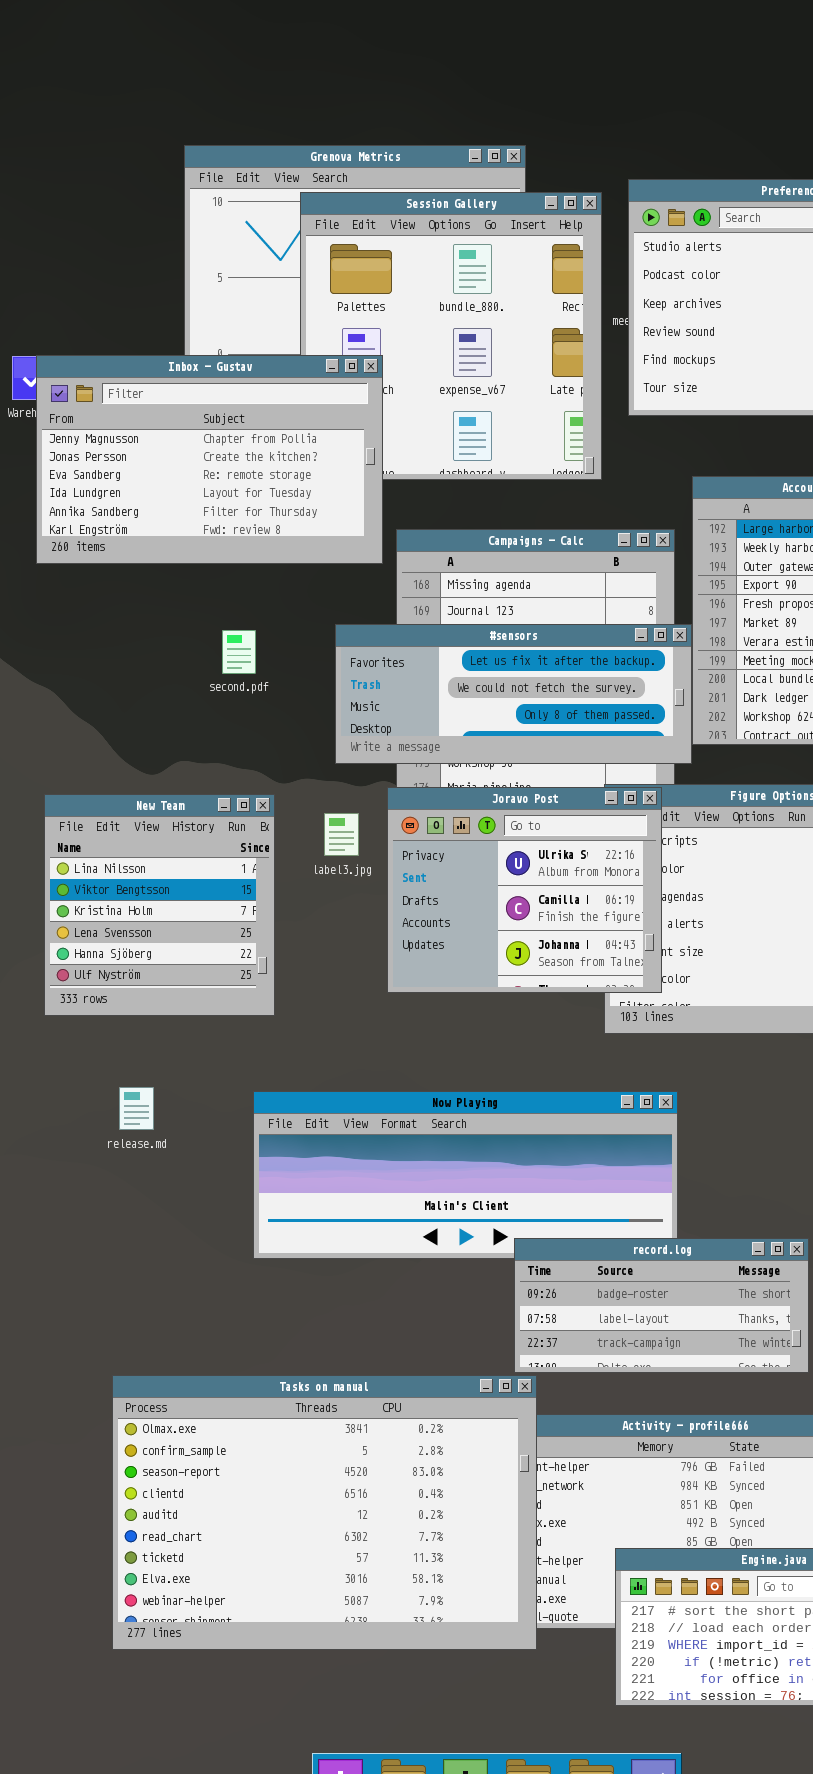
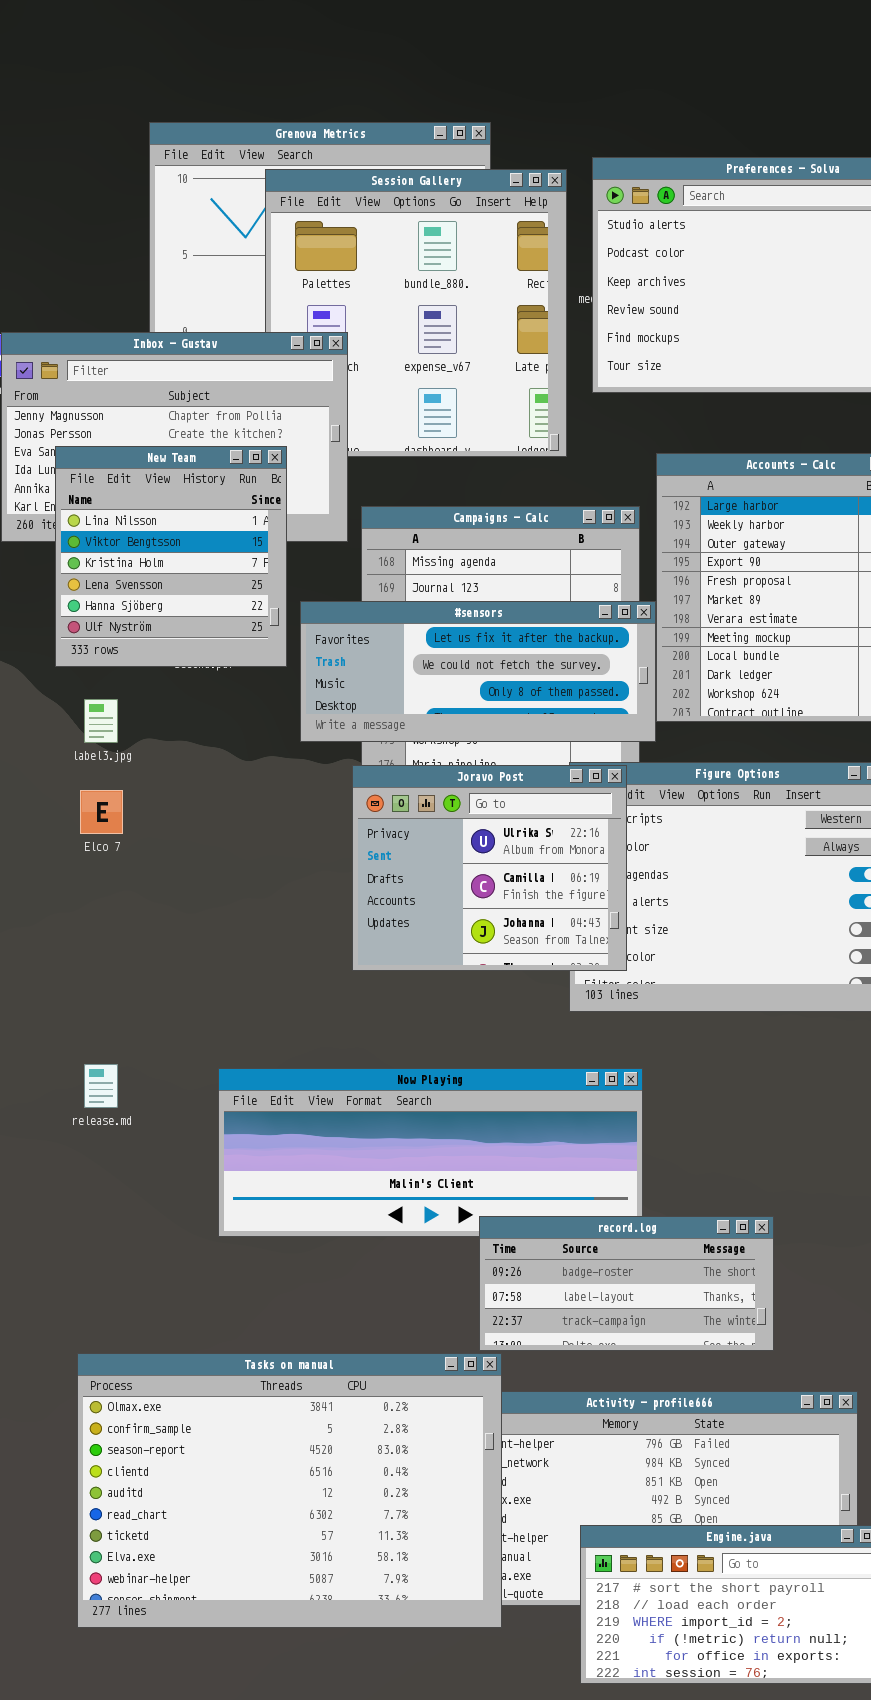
New Team: [44,794,275,1016] -> [55,446,287,667], moved
label3.jpg: [324,813,359,856] -> [84,699,118,743], moved

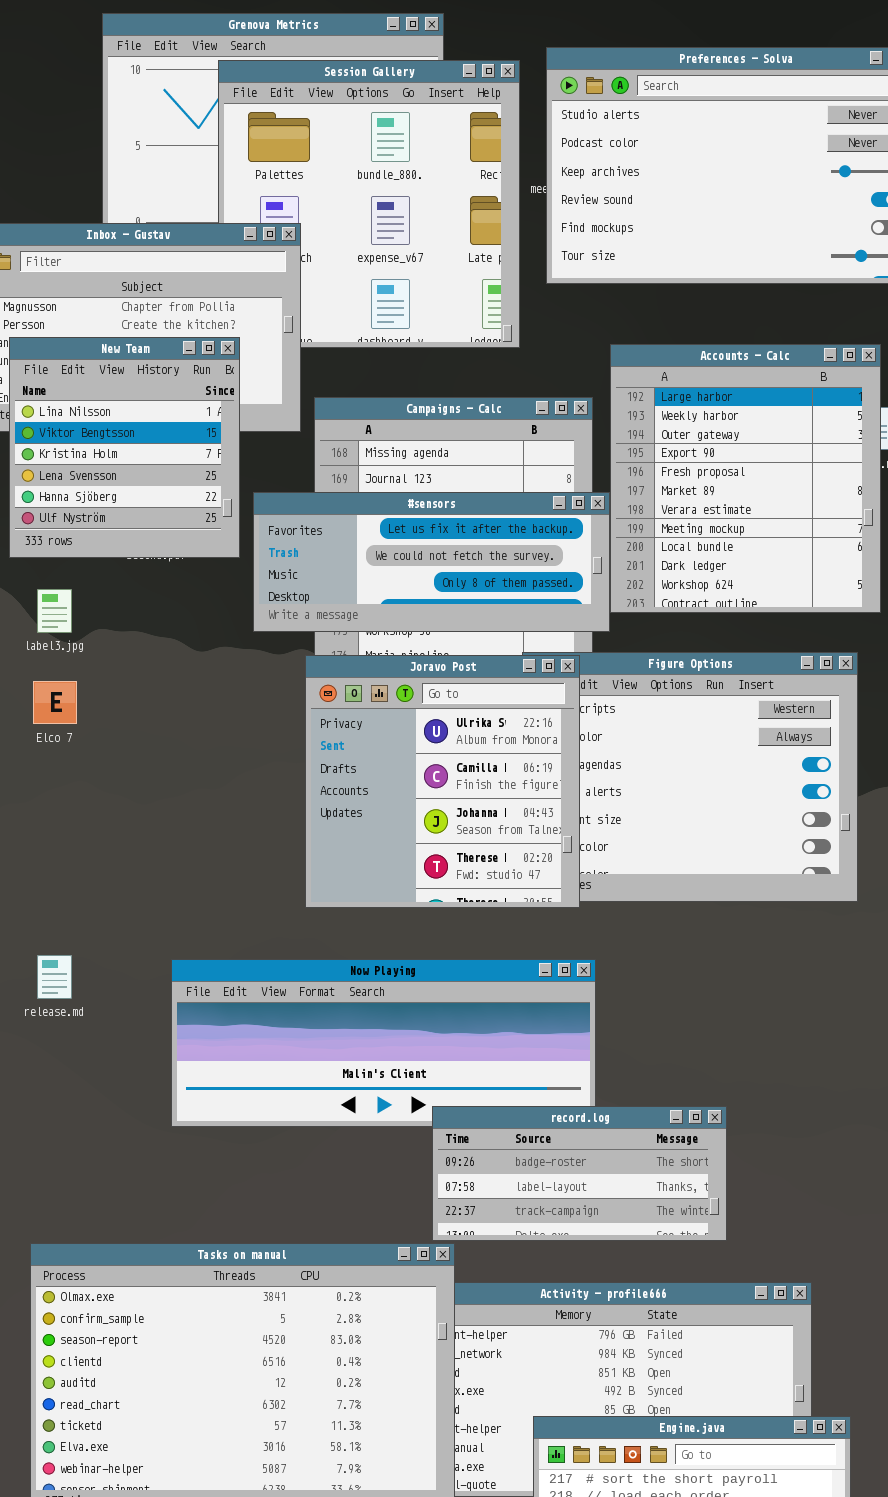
Joravo Post: [352,765,627,971] -> [305,655,580,908], resized

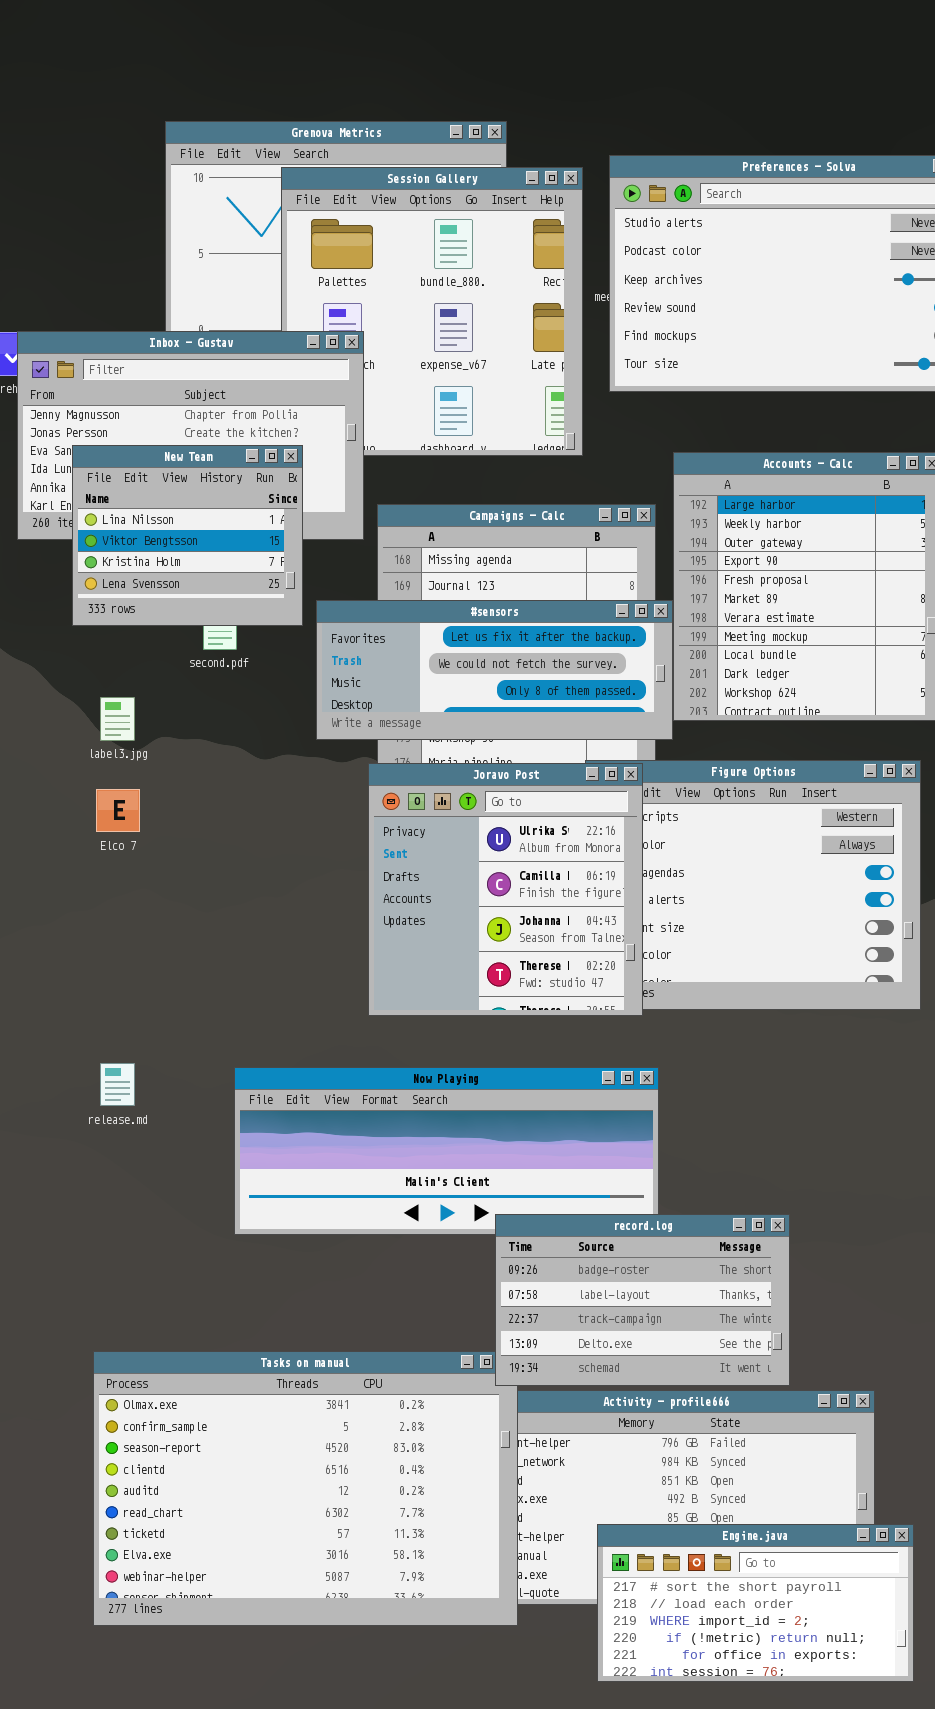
New Team: [9,337,240,558] -> [72,445,303,626], resized
record.log: [432,1106,727,1241] -> [495,1214,790,1386], resized

